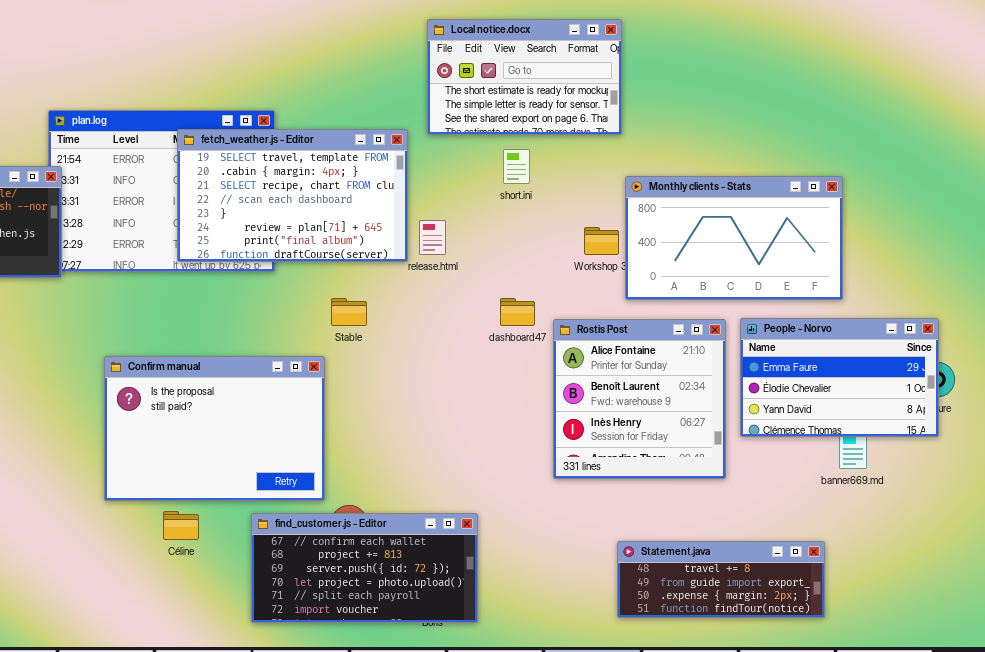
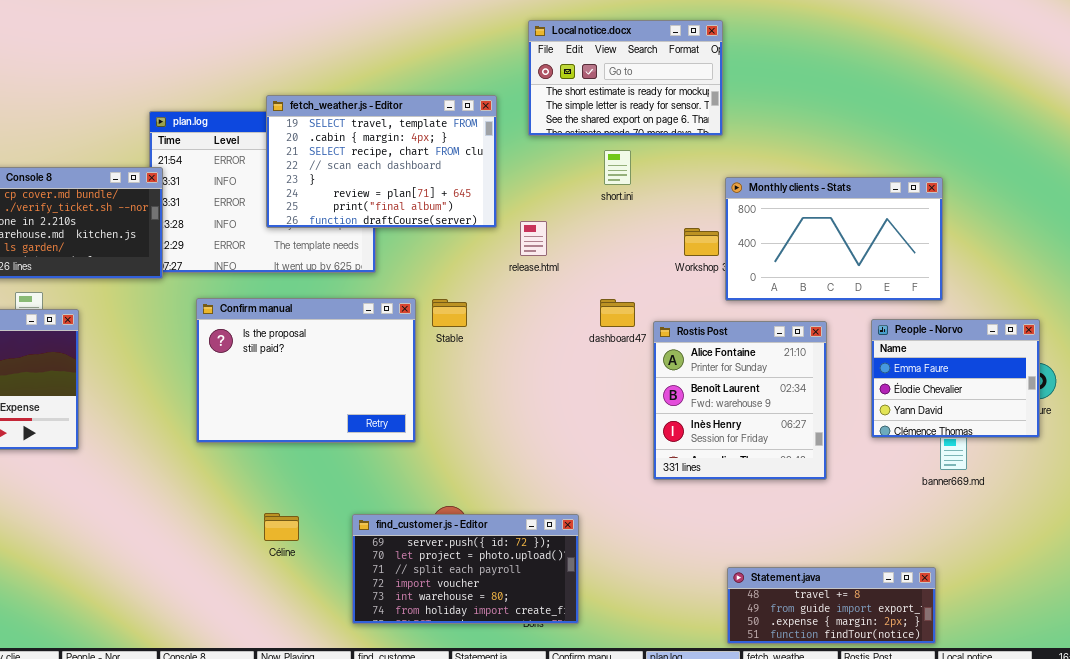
fetch_weather.js - Editor: [177,129,408,262] -> [266,95,497,228], moved
People - Norvo: [740,318,939,437] -> [871,319,1040,438], resized
Confirm manual: [104,356,325,501] -> [196,298,416,443], moved
find_customer.js - Editor: [251,513,478,623] -> [352,514,579,624], scrolled down 2 rows
Statement.java: [617,541,825,618] -> [727,567,936,644], moved

